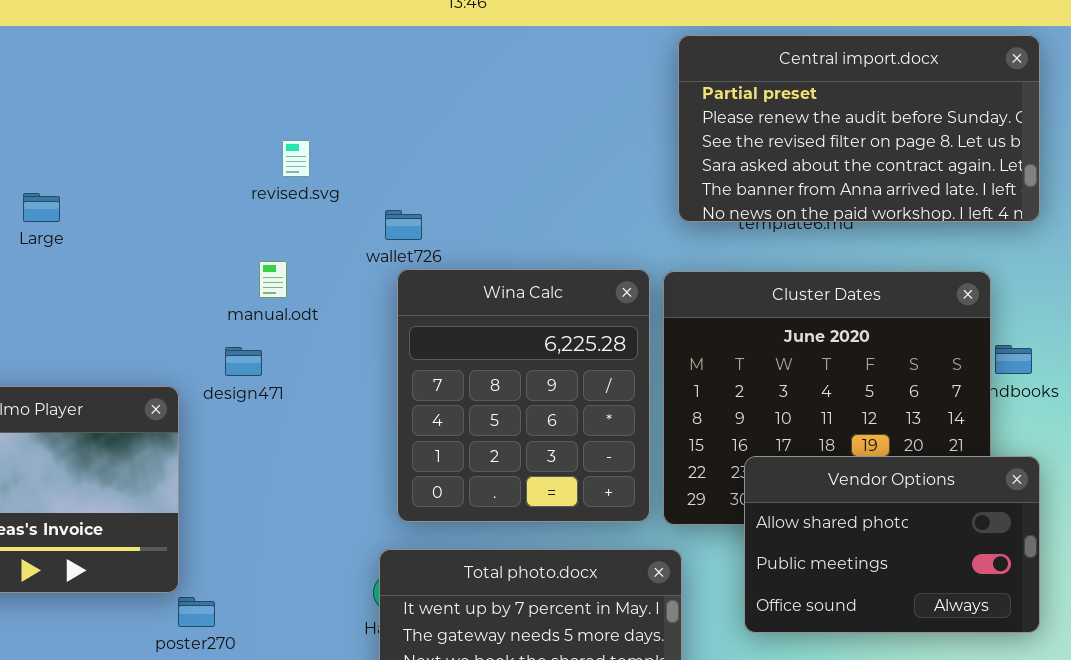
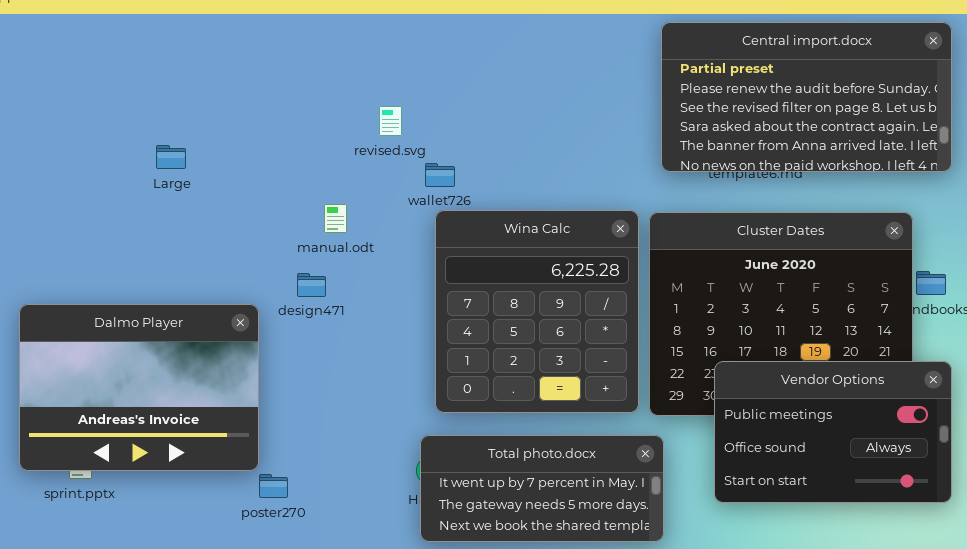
revised.svg: [282,140,310,177] -> [379,106,402,136], moved
Large: [23,193,60,222] -> [156,145,186,169], moved
Vendor Options: [744,456,1040,633] -> [714,361,952,503], scrolled down 1 row

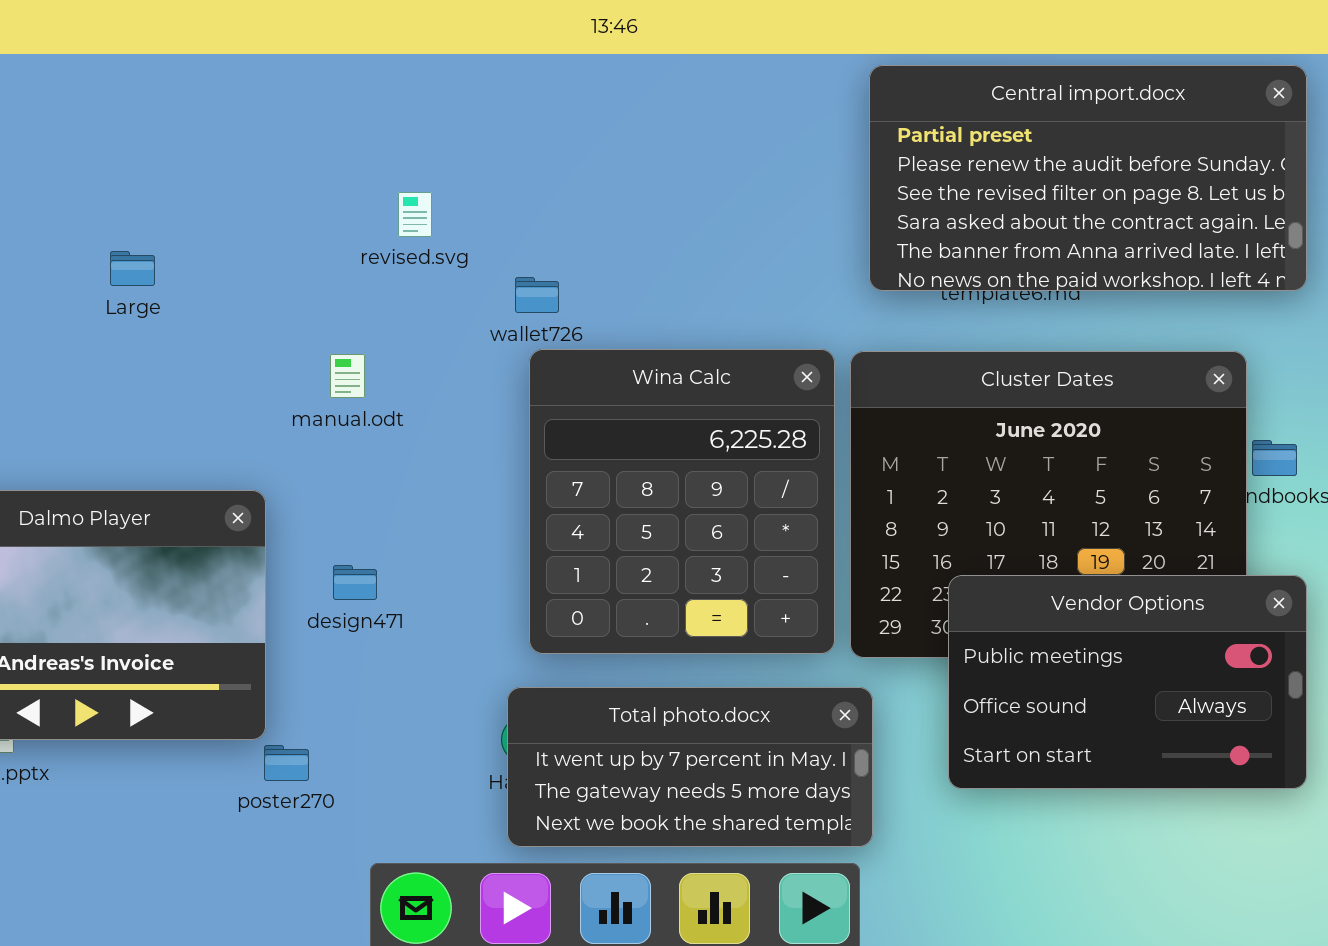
revised.svg: [379,106,402,136] -> [398,192,432,237], moved
manual.odt: [324,204,347,233] -> [330,354,365,398], moved
design471: [297,273,326,297] -> [333,565,377,600], moved

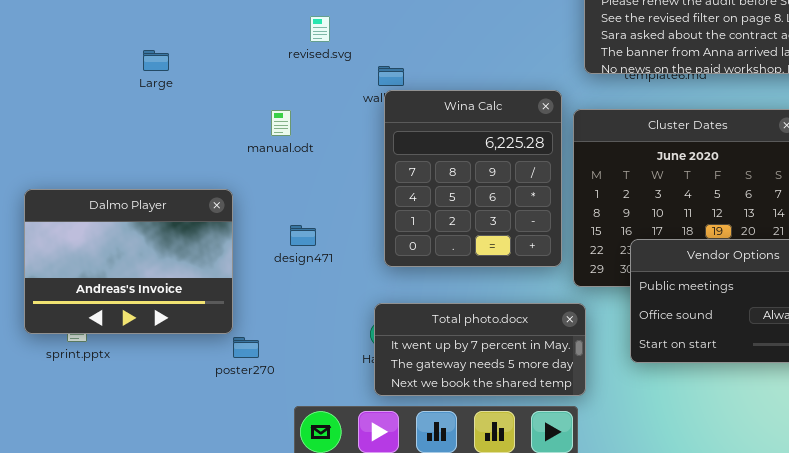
Wina Calc: [529,349,835,654] -> [384,90,562,267], moved
design471: [333,565,377,600] -> [290,225,316,246], moved

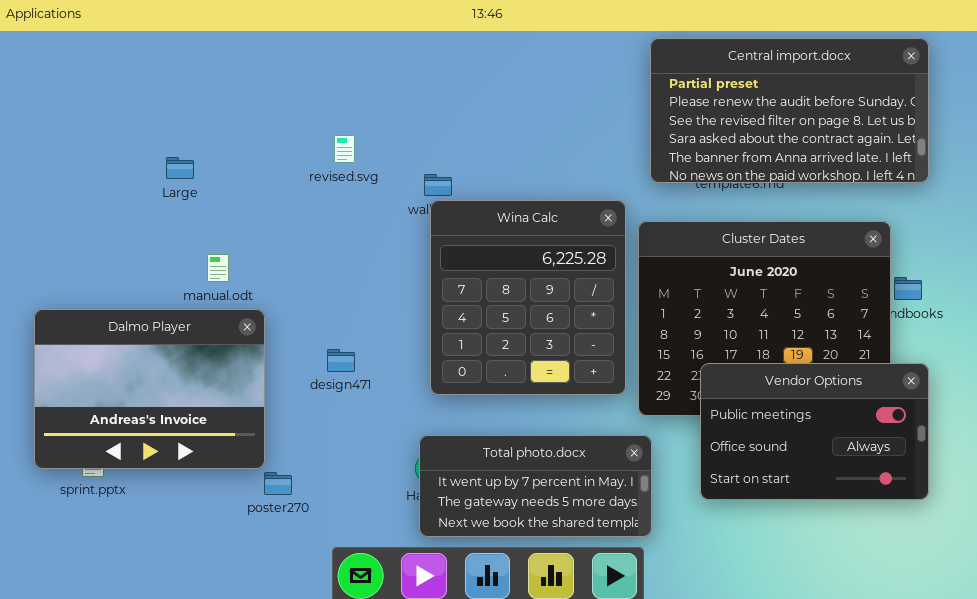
revised.svg: [310,16,330,42] -> [334,135,355,163], moved
manual.odt: [271,110,291,136] -> [207,254,229,282], moved

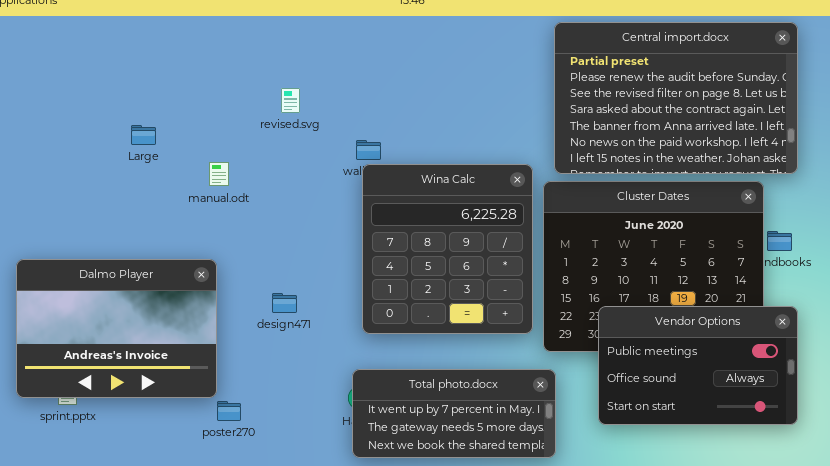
Central import.docx: [650,38,929,183] -> [554,22,798,174], resized
revised.svg: [334,135,355,163] -> [281,88,300,113], moved
manual.odt: [207,254,229,282] -> [209,162,229,186], moved

